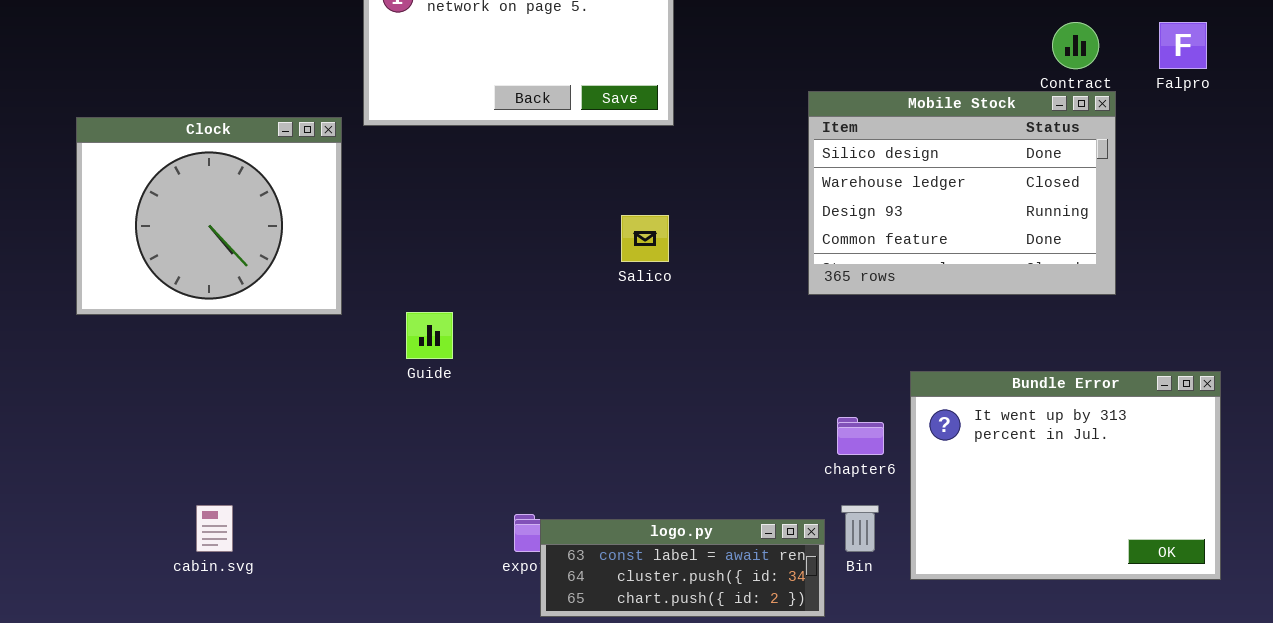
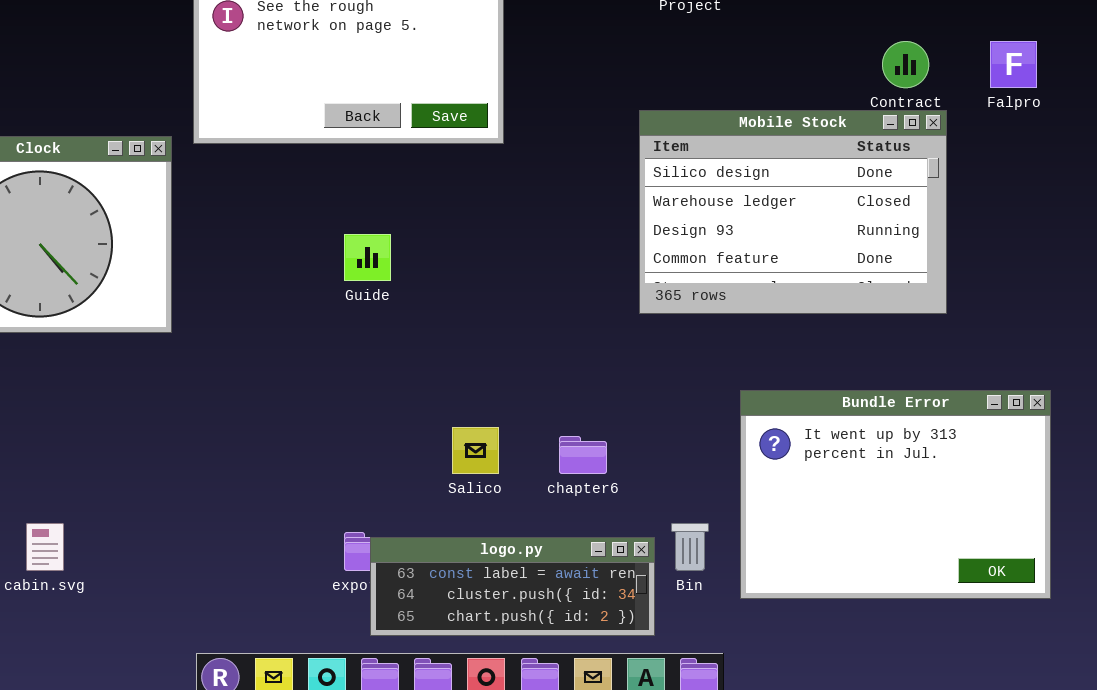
Salico: [621,215,669,262] -> [452,427,499,474], moved
Guide: [406,312,453,359] -> [344,234,391,281], moved
chapter6: [837,417,884,455] -> [559,436,607,474], moved

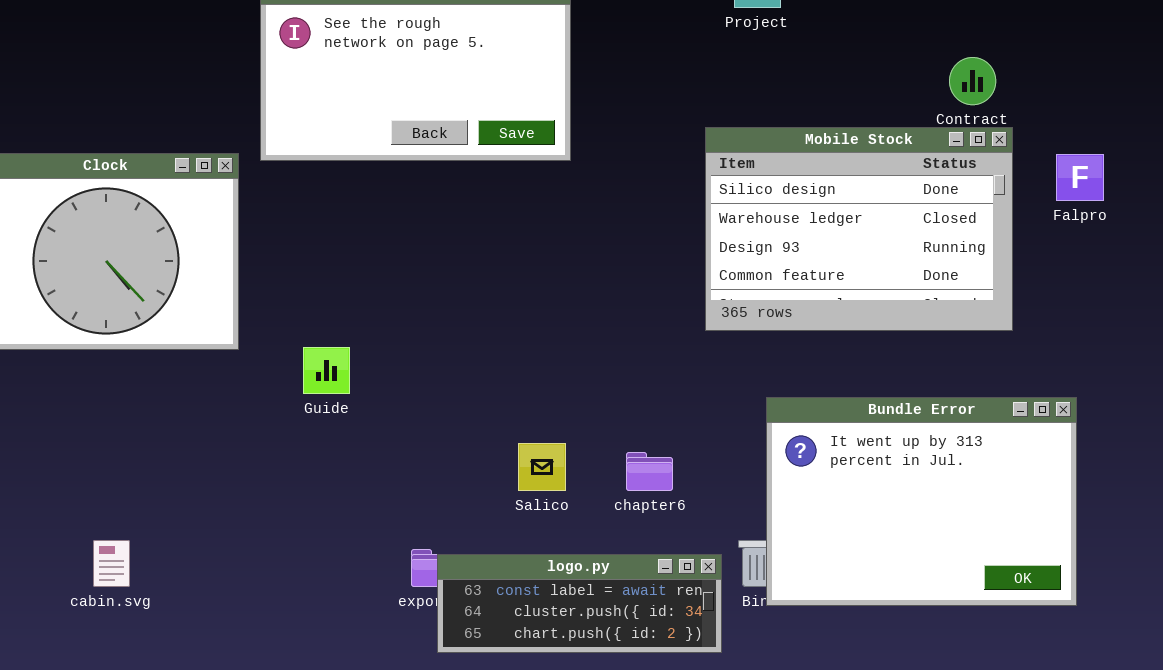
Falpro: [990,41,1037,88] -> [1056,154,1104,201], moved
Guide: [344,234,391,281] -> [303,347,350,394], moved
Bundle Error: [740,390,1051,599] -> [766,397,1077,606], moved

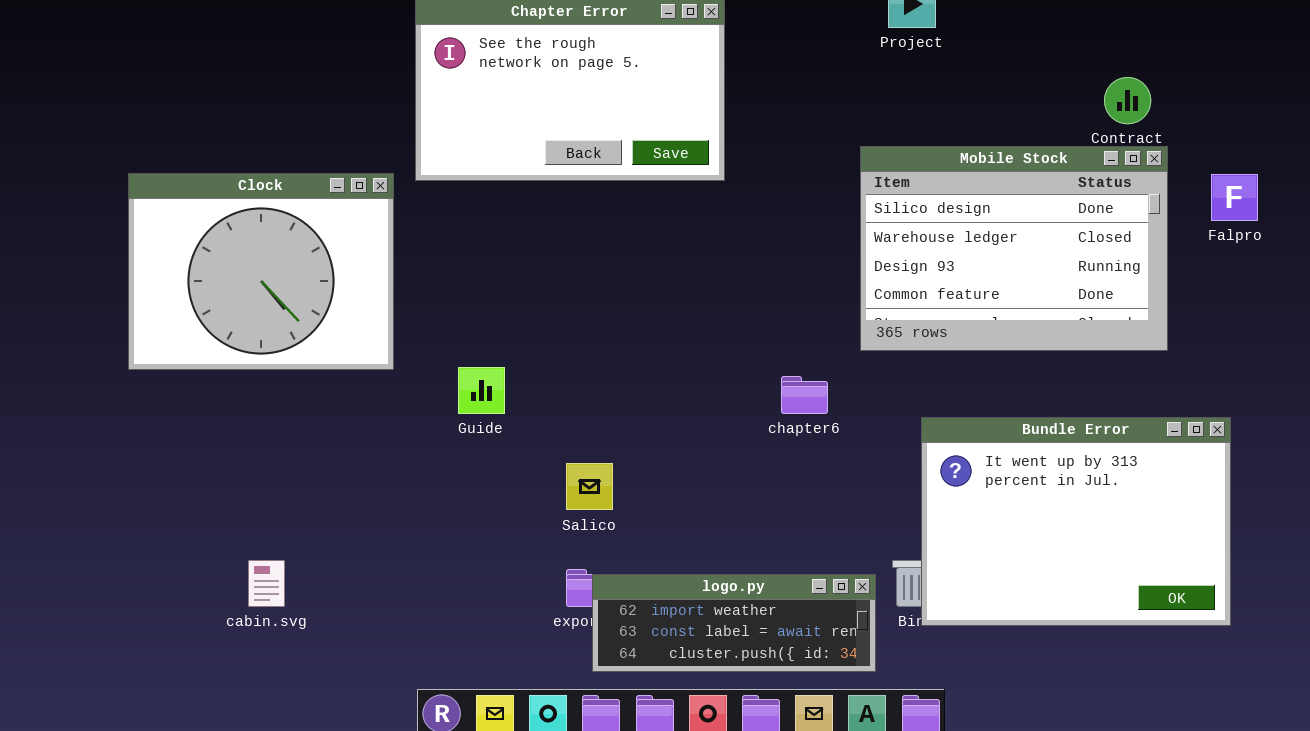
Salico: [518,443,566,491] -> [566,463,613,510], moved
chapter6: [626,452,673,491] -> [781,376,828,414], moved
logo.py: [437,554,722,653] -> [592,574,876,672], scrolled up 1 row

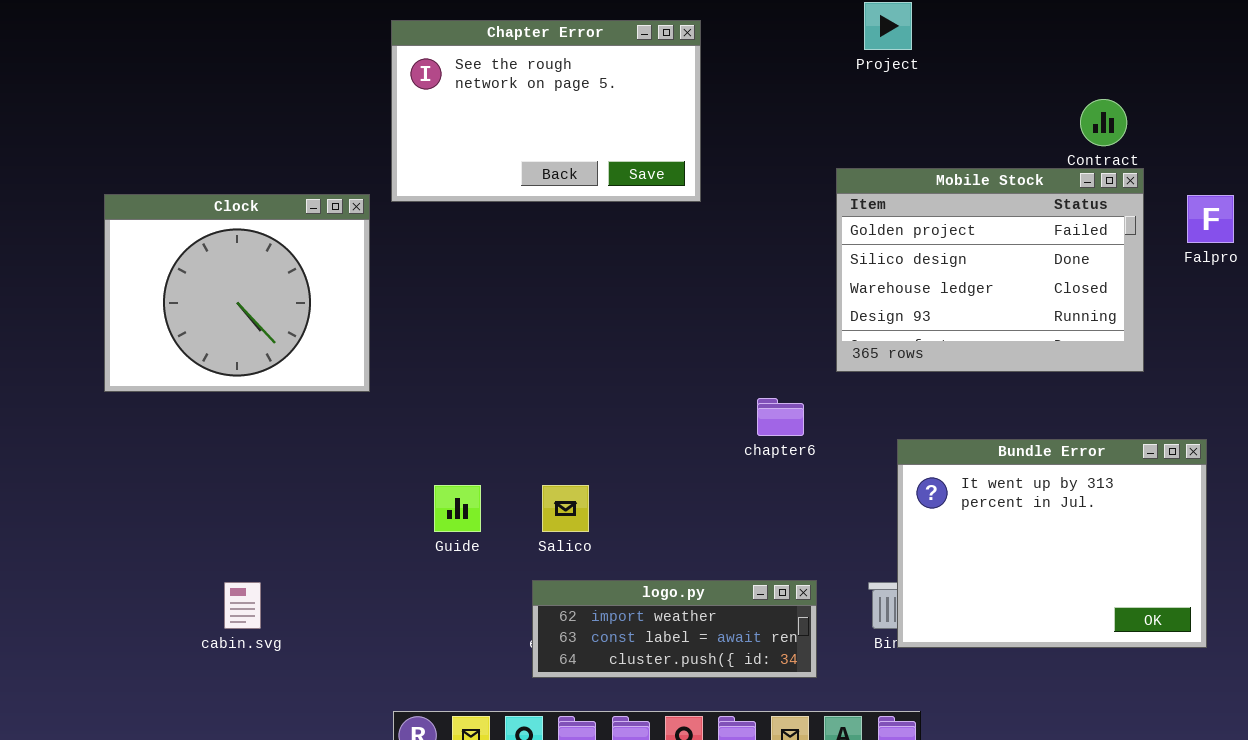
Mobile Stock: [860,146,1168,351] -> [836,168,1144,372], scrolled up 1 row
Guide: [458,367,505,414] -> [434,485,481,532], moved
logo.py: [592,574,876,672] -> [532,580,817,678], moved

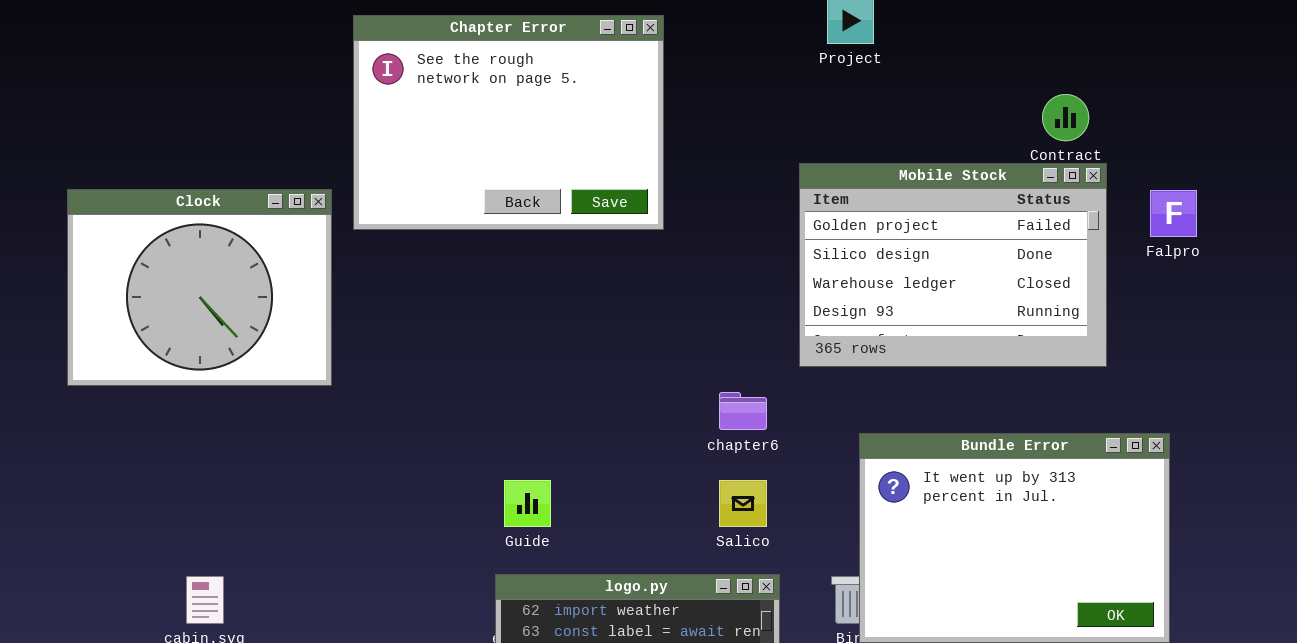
Chapter Error: [391,20,701,202] -> [353,15,664,230], resized
Guide: [434,485,481,532] -> [504,480,551,527], moved
Salico: [542,485,589,532] -> [719,480,767,527], moved

